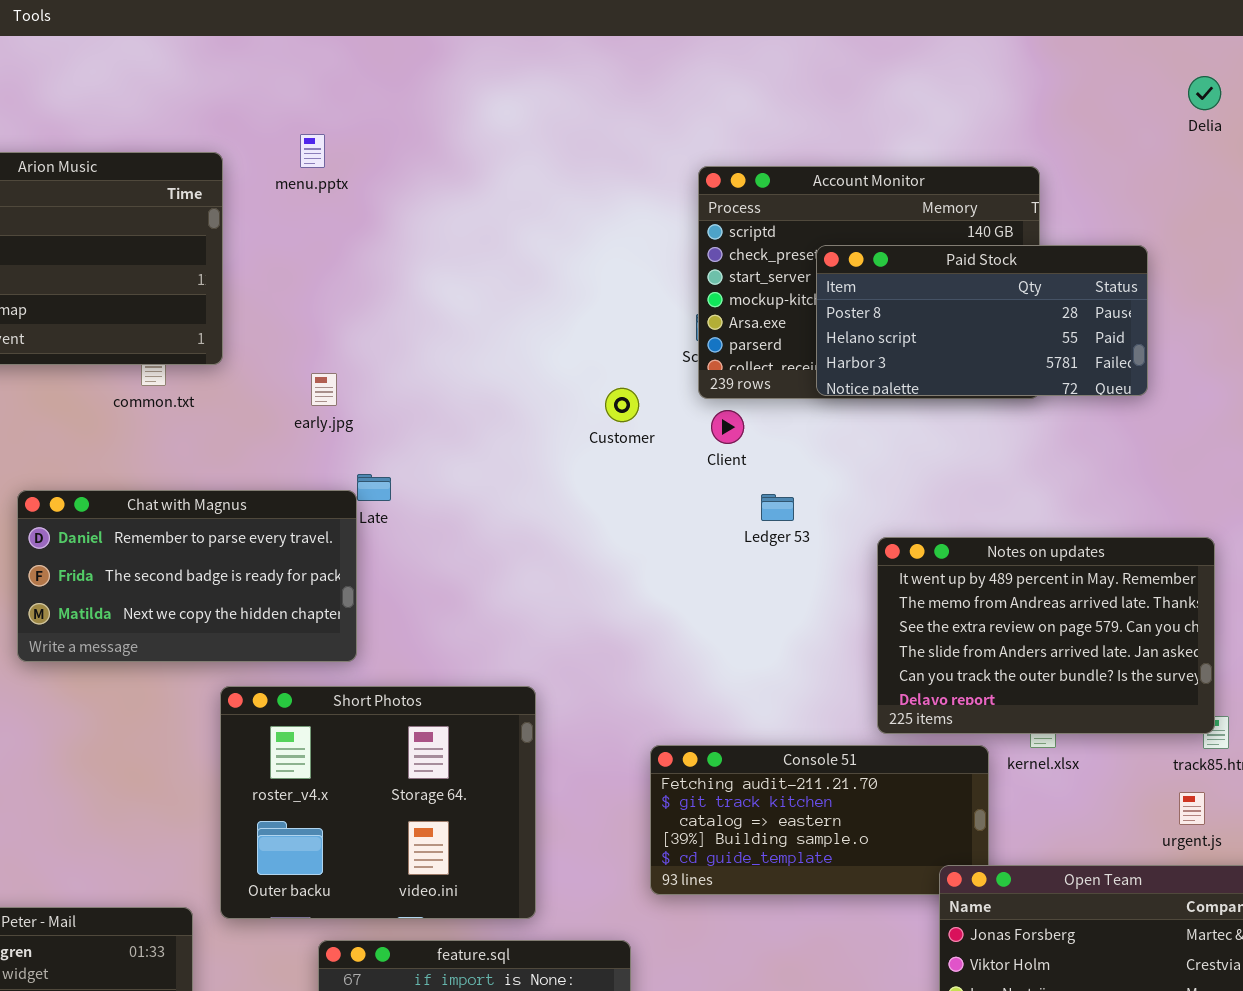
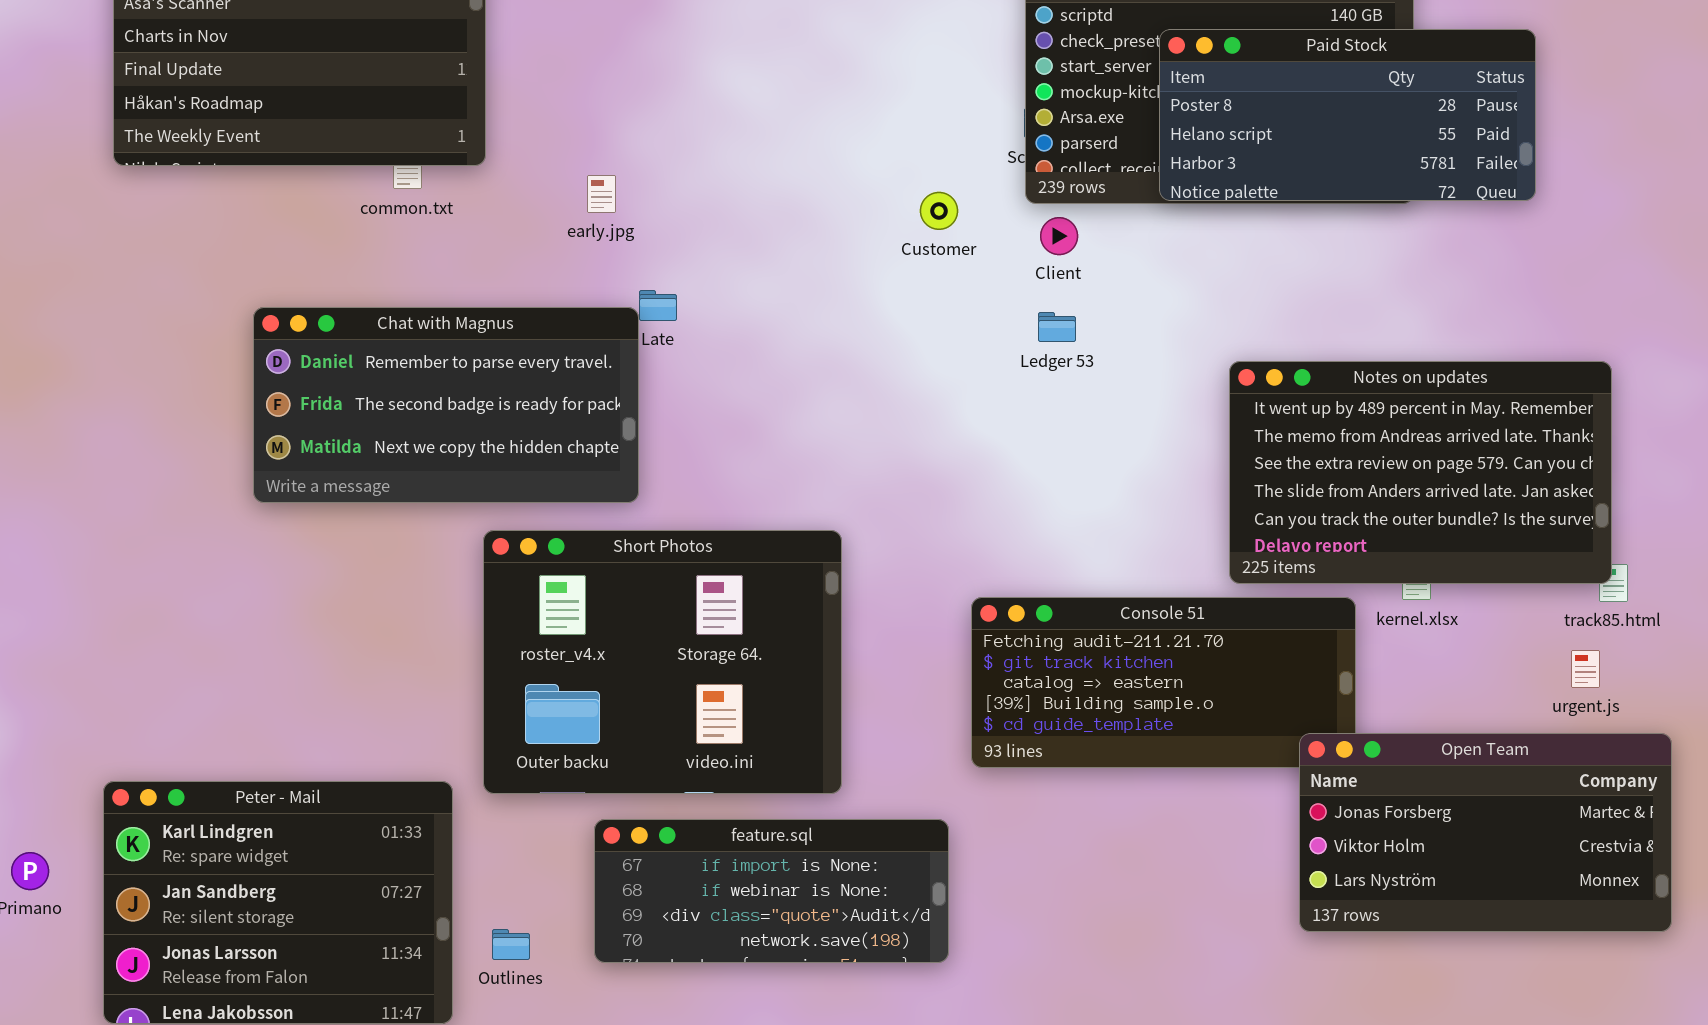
Ledger 53: [761,494,794,521] -> [1038,312,1076,342], moved

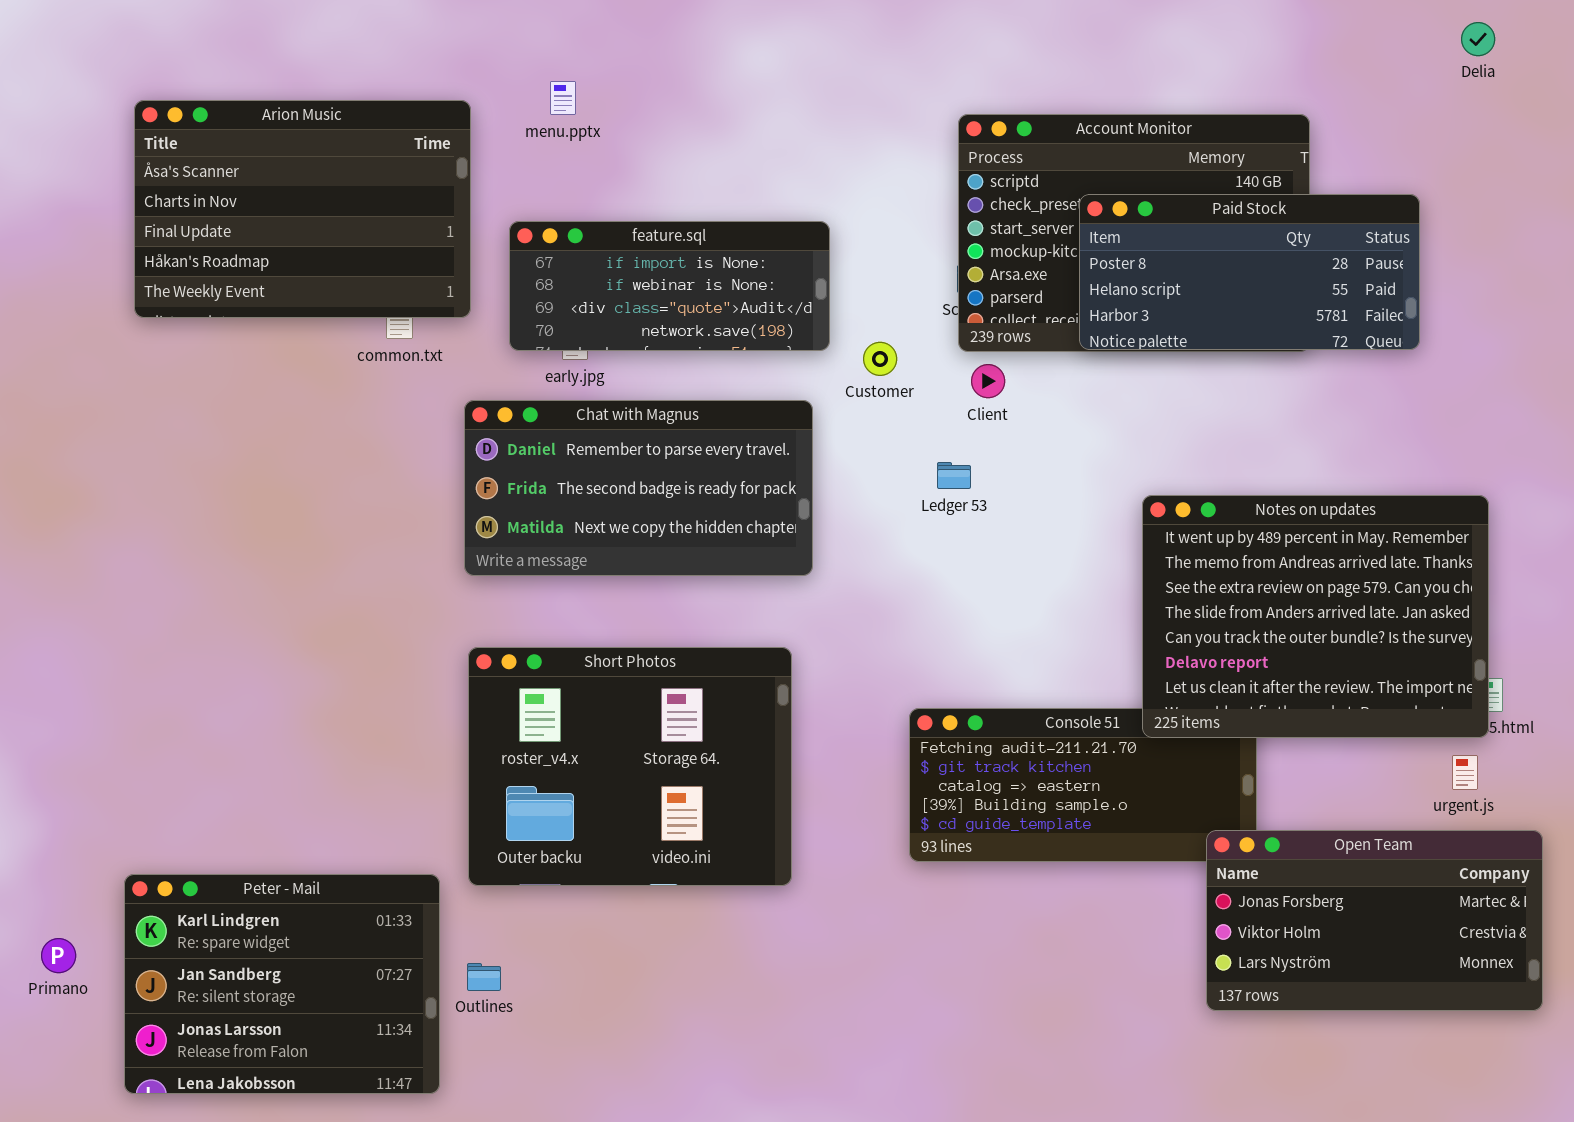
Chat with Magnus: [253,307,639,503] -> [464,400,813,576], moved
Ledger 53: [1038,312,1076,342] -> [937,462,971,489], moved
Notes on updates: [1229,361,1612,584] -> [1142,495,1489,738], resized
feature.sql: [594,819,949,963] -> [509,221,830,351], moved
Outlines: [492,929,530,960] -> [467,963,501,991], moved

